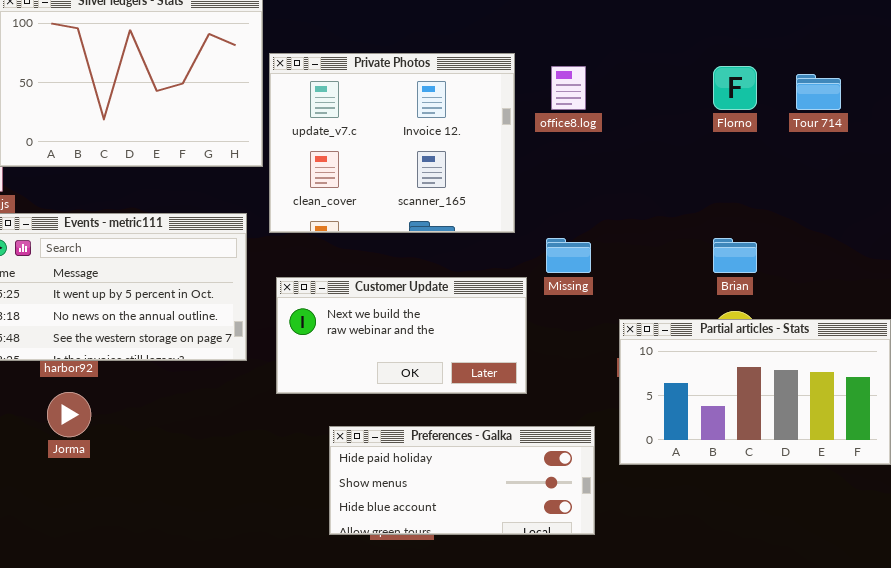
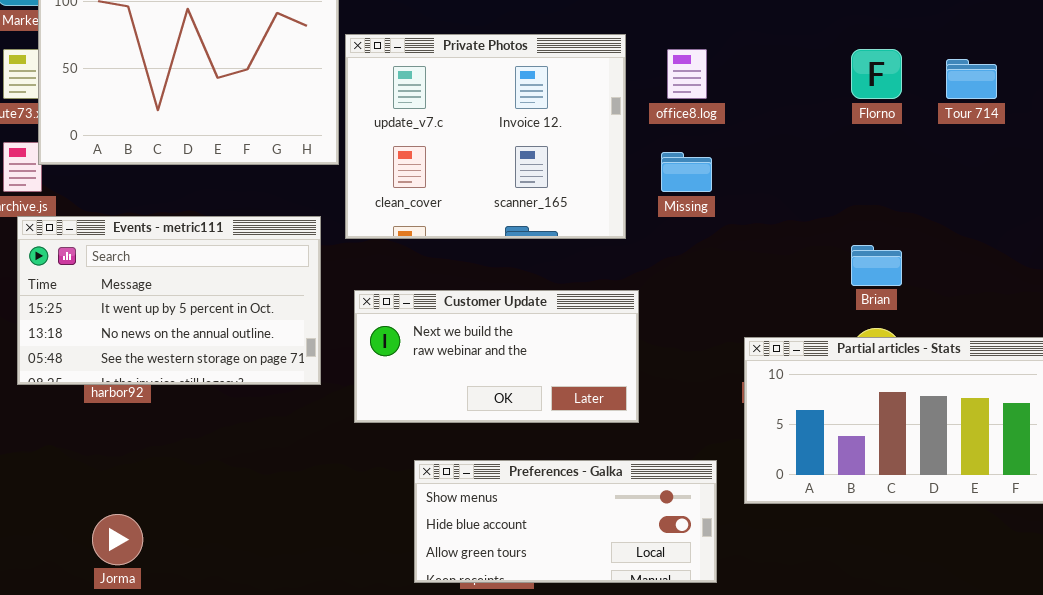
Missing: [546,238,591,273] -> [661,152,712,192], moved
Jorma: [47,392,91,437] -> [92,514,143,565], moved
Preferences - Galka: [329,426,595,535] -> [414,460,717,583], scrolled down 1 row

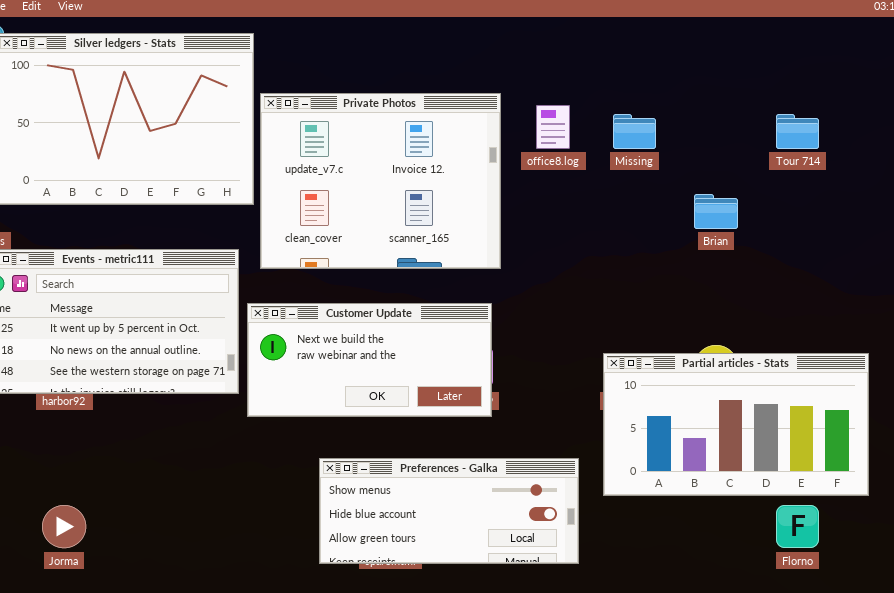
Florno: [851,49,902,99] -> [776,505,819,548], moved
Missing: [661,152,712,192] -> [613,114,656,149], moved
Brian: [851,245,902,286] -> [694,194,738,229], moved
Customer Update: [354,290,639,423] -> [247,303,492,417], moved

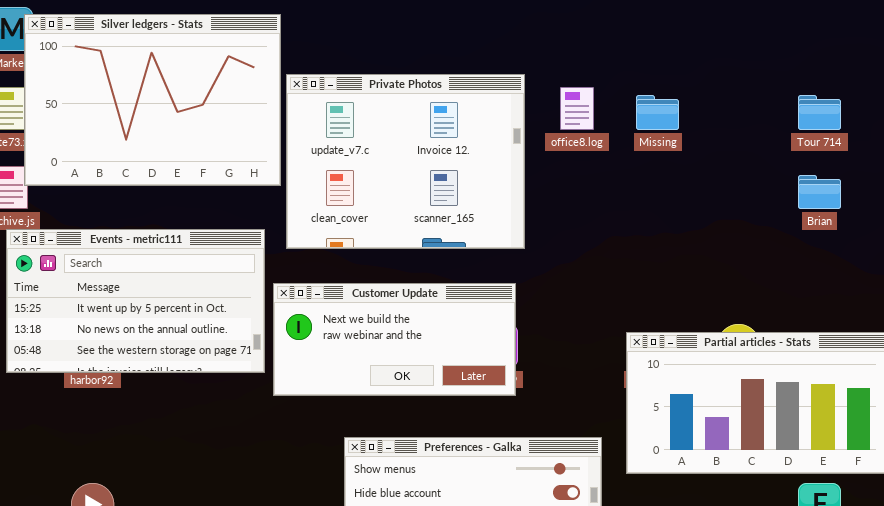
Brian: [694,194,738,229] -> [798,175,841,209], moved

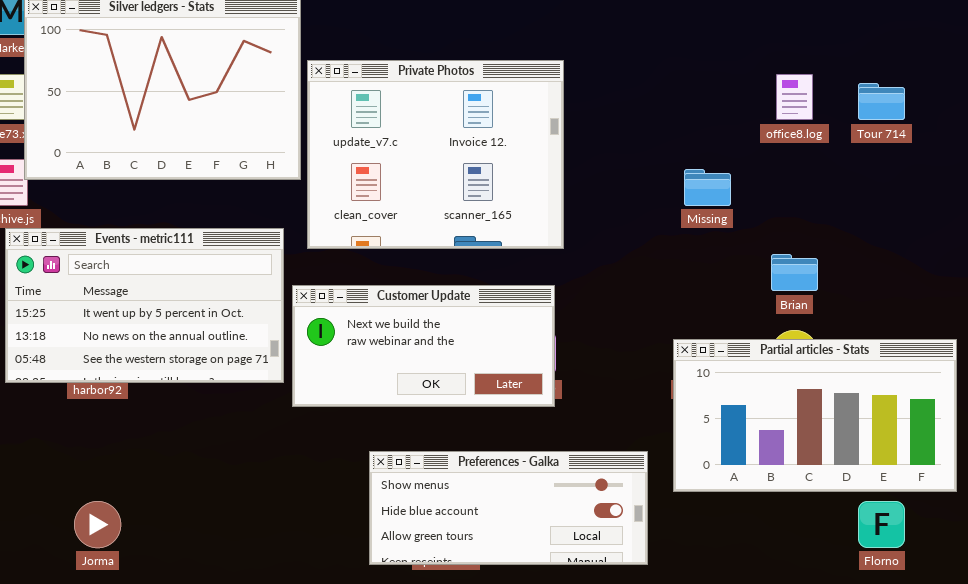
office8.log: [560,87,594,130] -> [776,74,813,120], moved
Missing: [636,95,679,130] -> [684,169,731,206], moved
Brian: [798,175,841,209] -> [771,254,818,291], moved

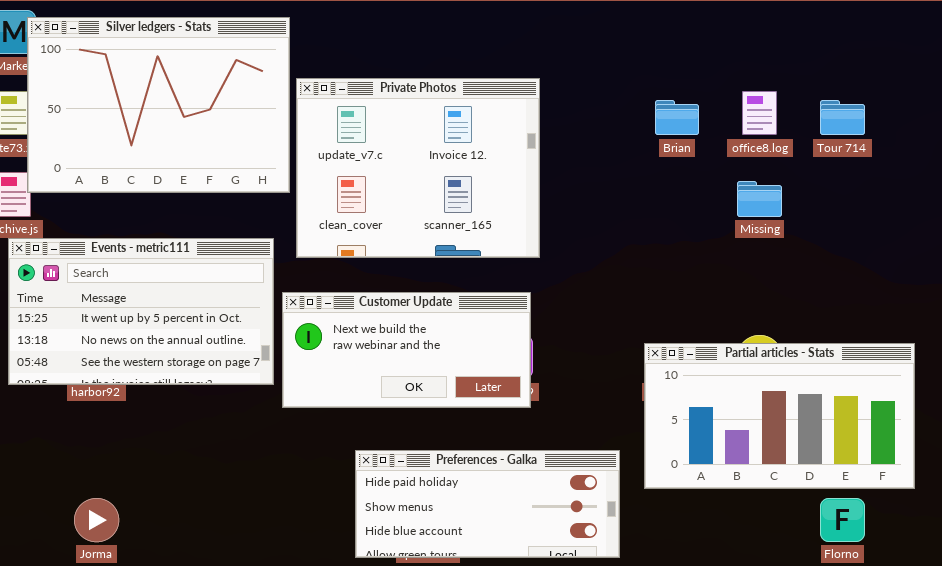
Missing: [684,169,731,206] -> [737,181,782,217], moved
Brian: [771,254,818,291] -> [655,100,699,135], moved
Preferences - Galka: [369,451,648,565] -> [355,450,620,558], scrolled up 1 row

